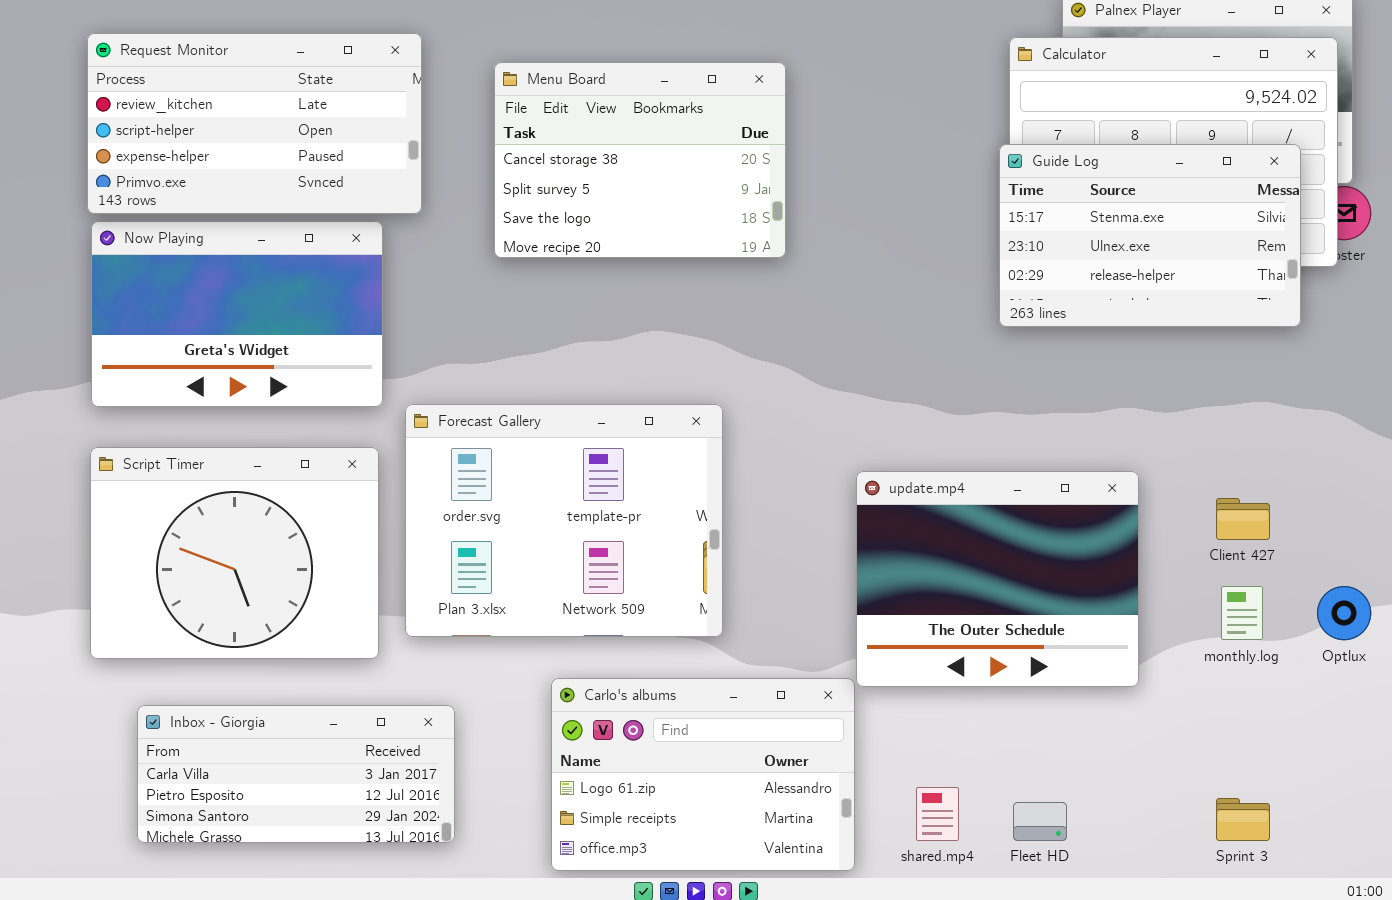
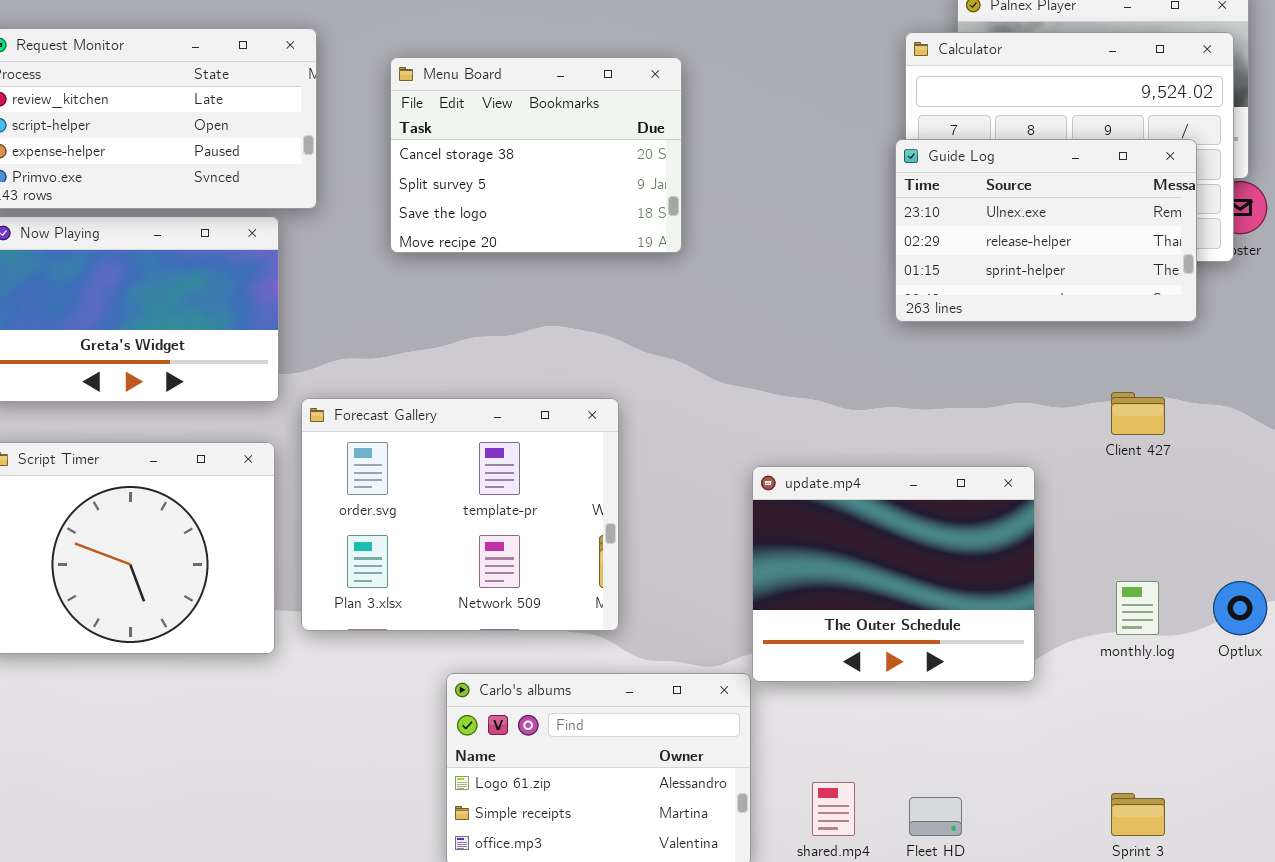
Guide Log: [999,144,1301,327] -> [895,139,1197,322], scrolled down 1 row
Client 427: [1216,498,1270,540] -> [1111,392,1165,435], moved
Inbox - Giorgia: [137,705,455,843] -> none, closed

